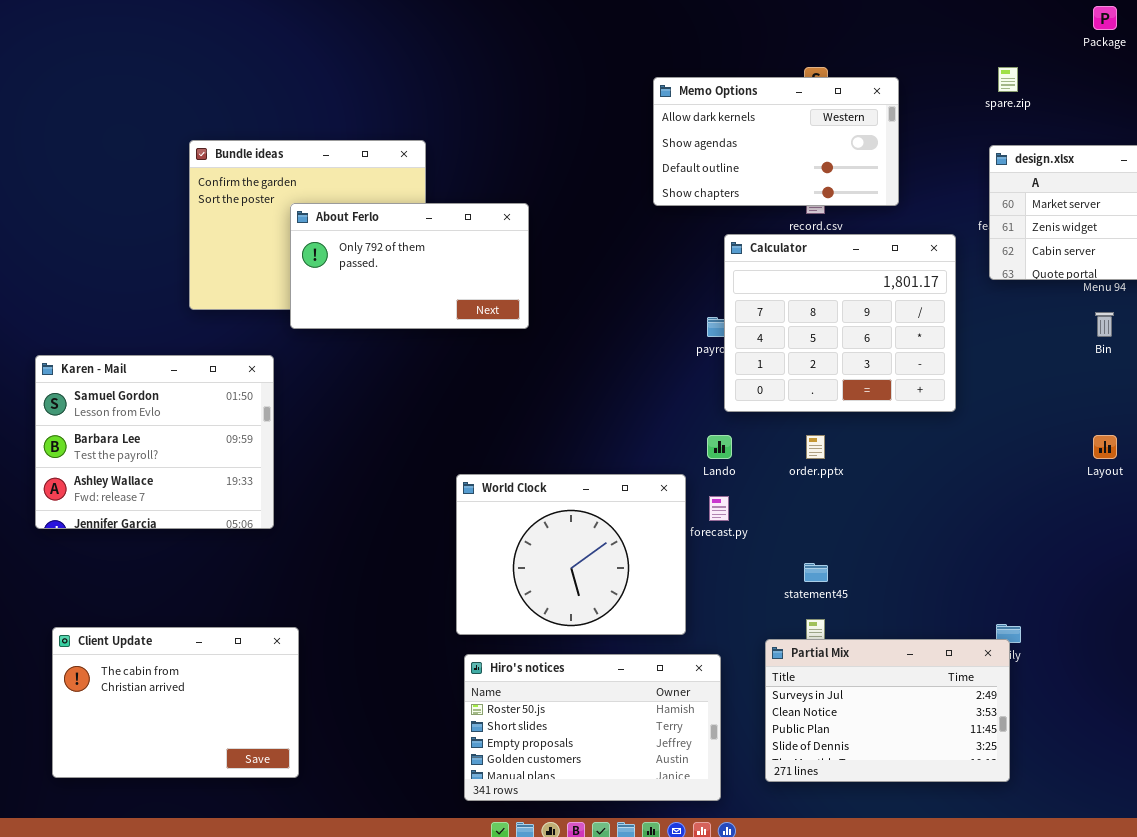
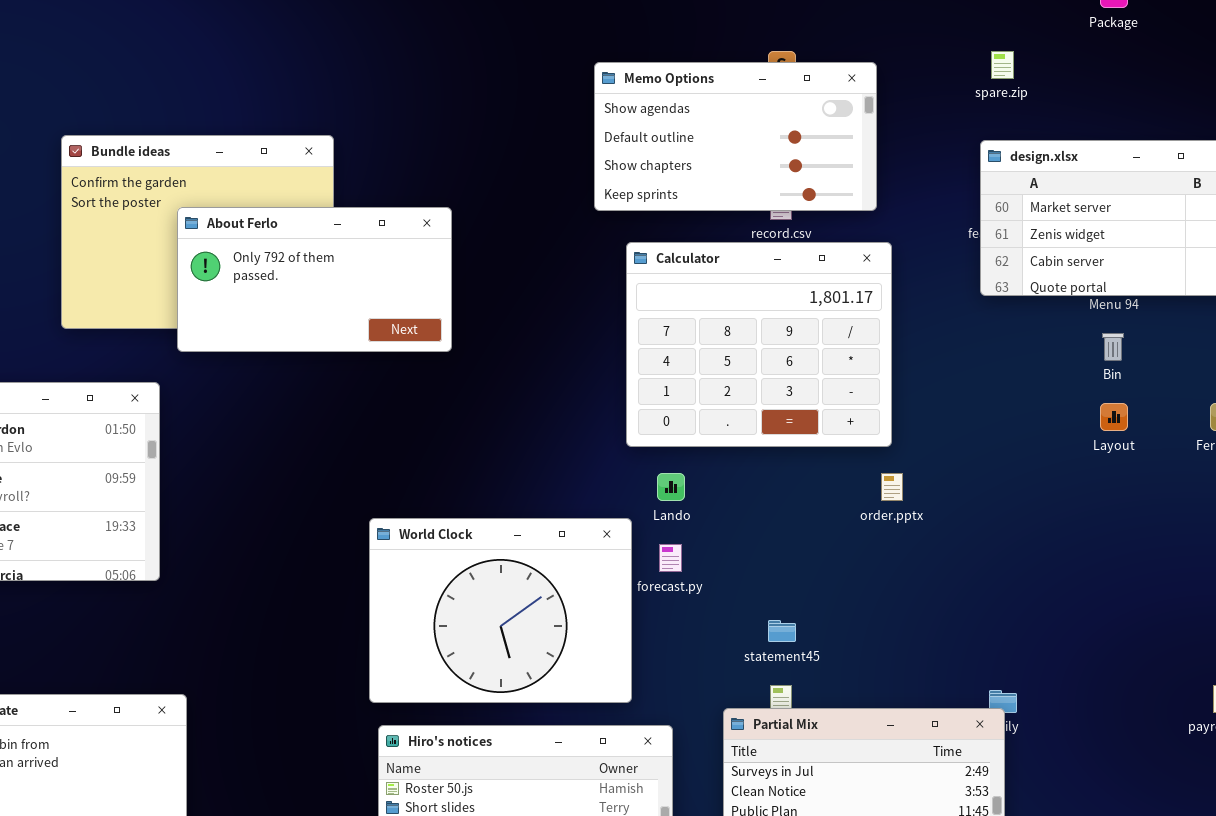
Memo Options: [653,77,899,206] -> [594,62,877,211], scrolled down 1 row
Calculator: [724,234,956,412] -> [626,242,892,447], moved
order.pptx: [806,435,825,459] -> [881,473,903,501], moved
Layout: [1093,435,1117,459] -> [1100,403,1128,431], moved

